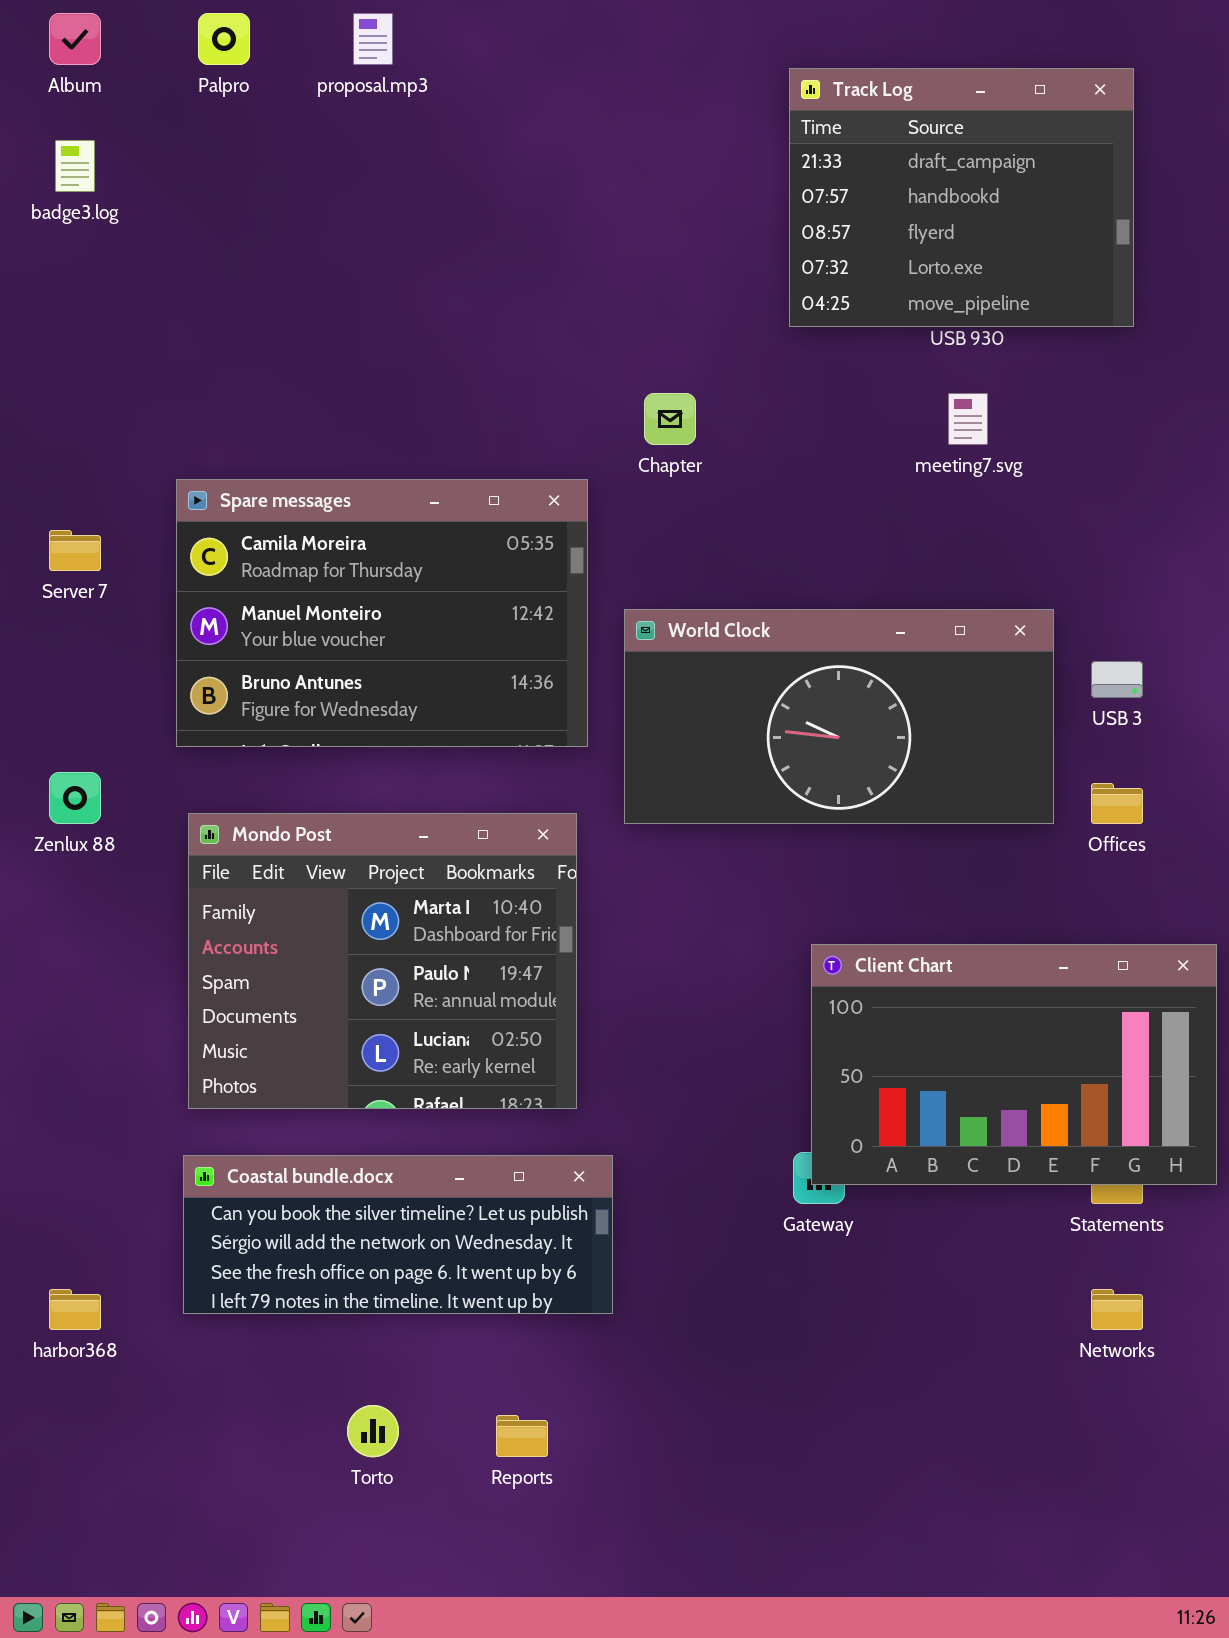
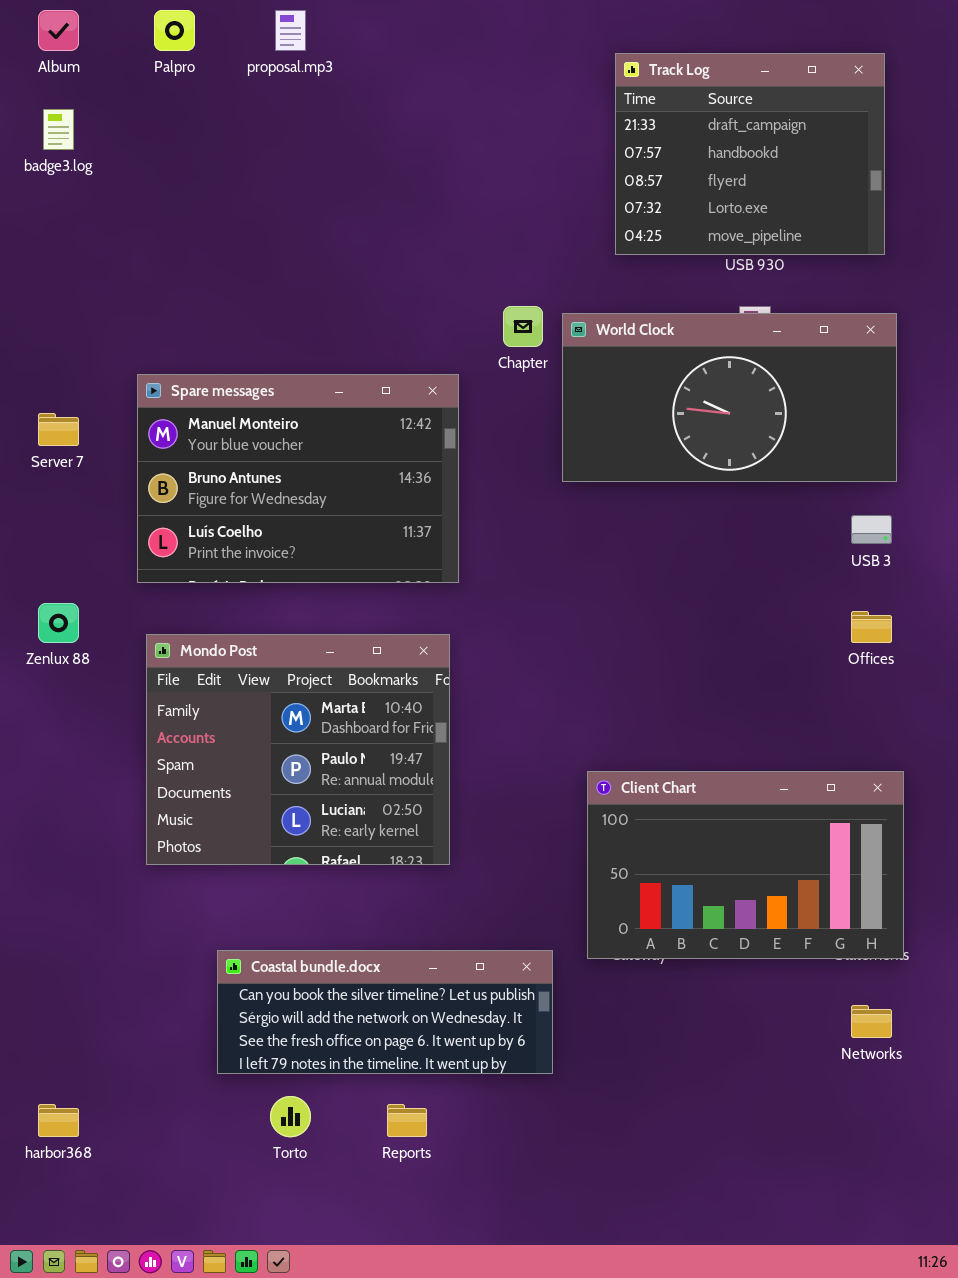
Spare messages: [176,479,588,747] -> [137,374,459,583], scrolled down 1 row
World Clock: [624,609,1054,824] -> [562,313,897,482], moved
Client Chart: [811,944,1217,1185] -> [587,771,904,959], moved
Coastal bundle.docx: [183,1155,613,1314] -> [217,950,553,1074], moved
harbor368: [49,1289,101,1330] -> [38,1104,79,1137], moved

